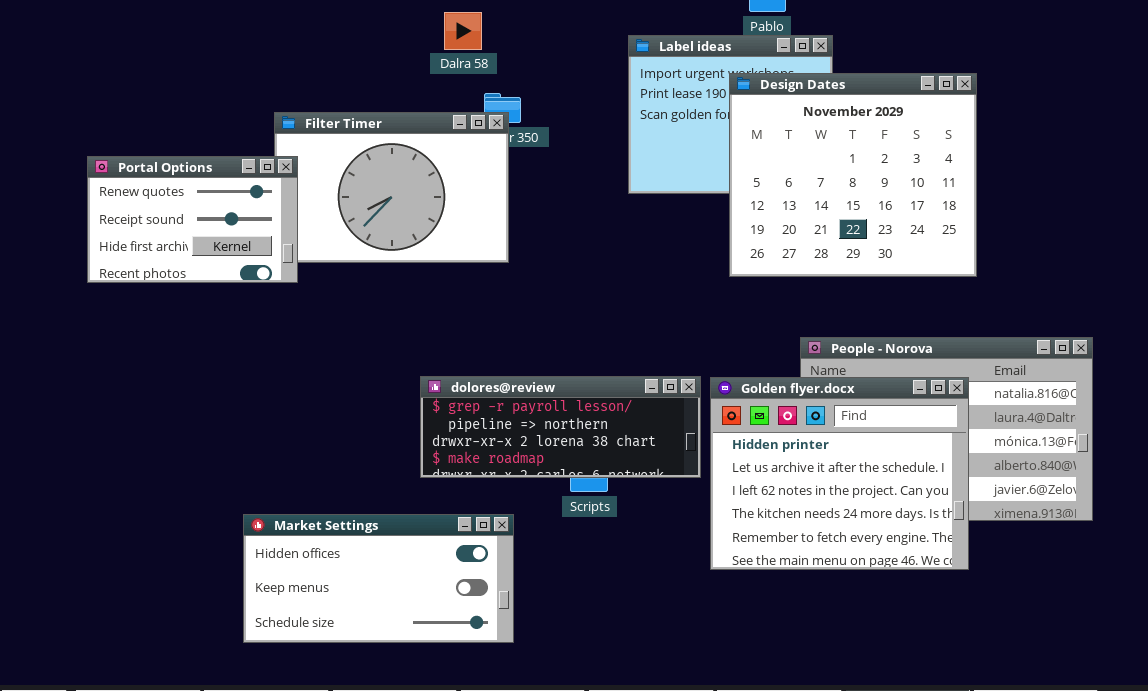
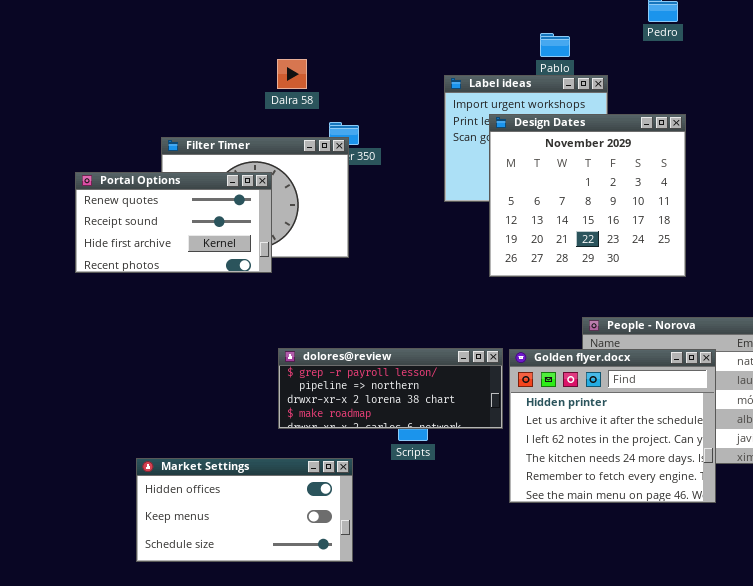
Dalra 58: [444,12,482,50] -> [277,59,307,89], moved
Design Dates: [729,73,977,277] -> [489,114,686,277], moved
Portal Options: [87,156,298,283] -> [75,172,272,273], moved, resized

